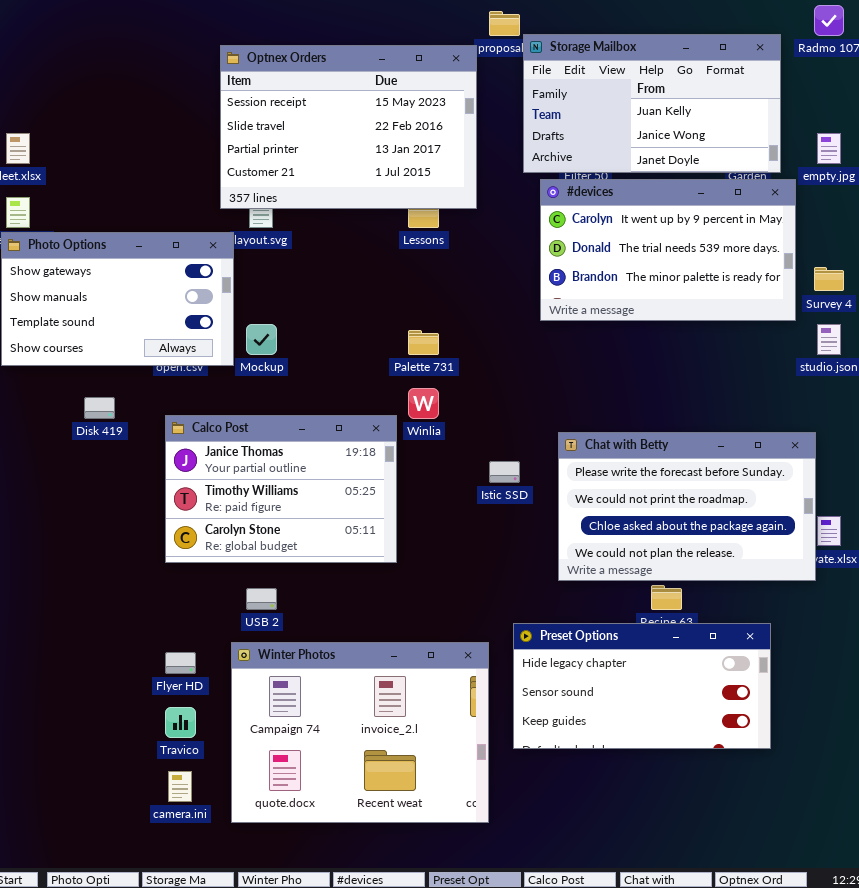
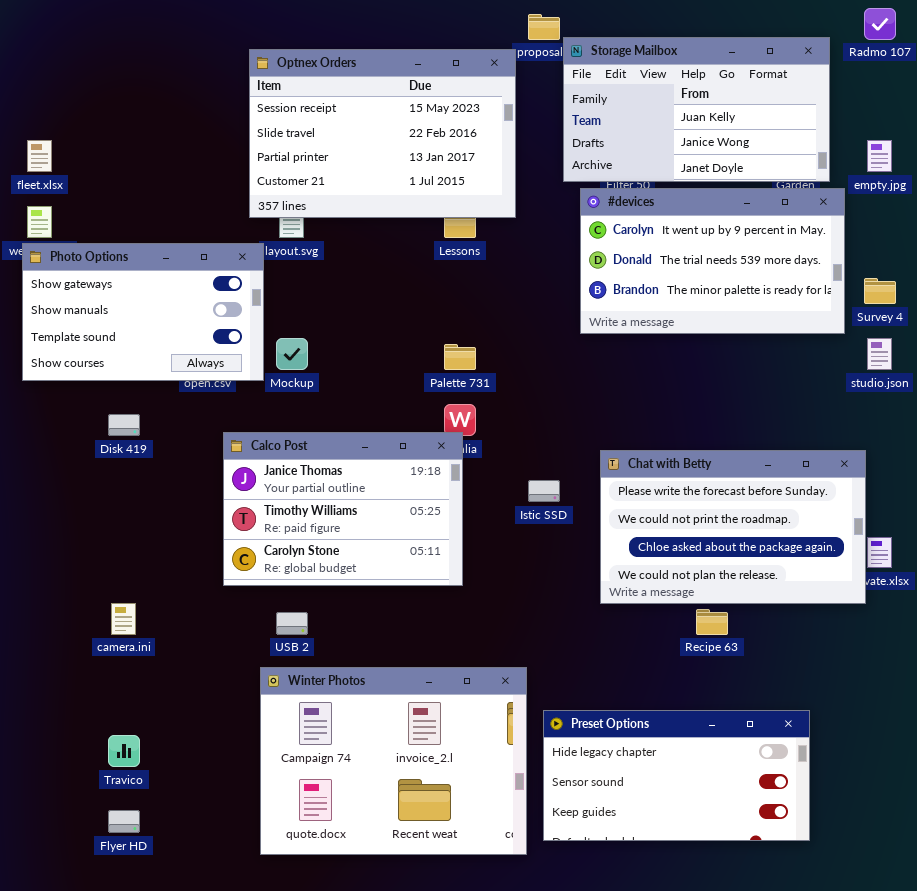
Calco Post: [165,415,397,563] -> [223,432,463,586], moved
Preset Options: [513,623,771,749] -> [543,710,810,841], moved
Flyer HD: [165,652,196,674] -> [108,810,140,833], moved
Travico: [165,707,196,738] -> [108,735,140,767], moved
camera.ini: [168,771,192,802] -> [111,603,136,635], moved

